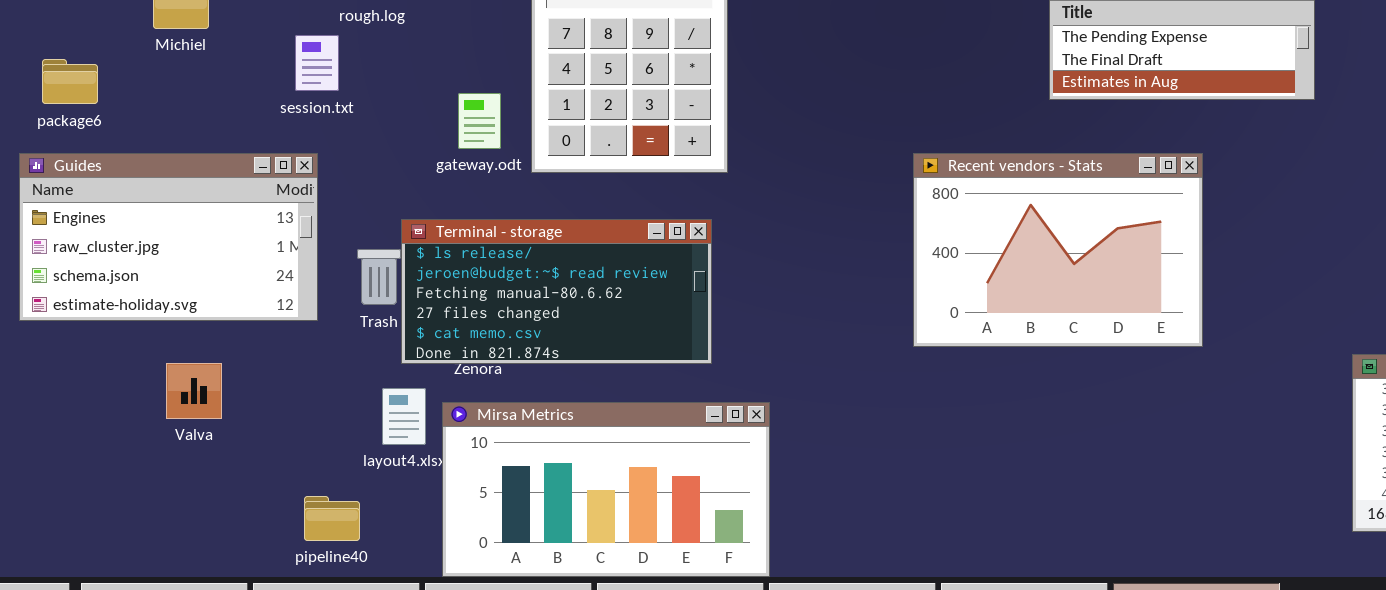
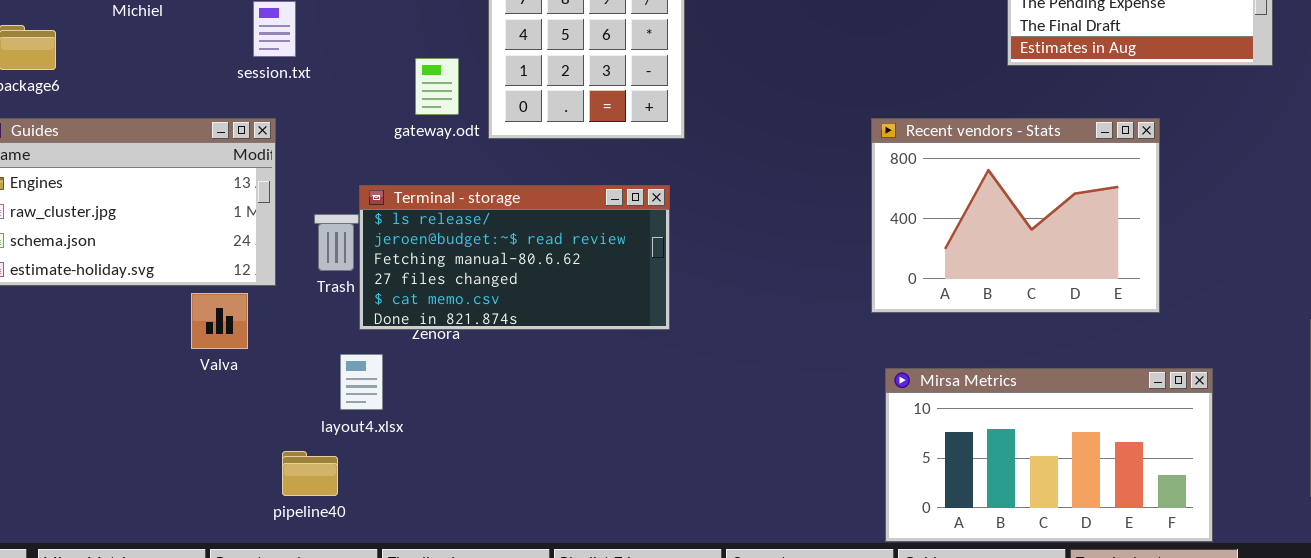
Valva: [166,363,222,419] -> [191,293,248,349], moved
Mirsa Metrics: [442,402,770,577] -> [885,368,1213,542], moved
pipeline40: [304,496,360,541] -> [282,451,338,496], moved

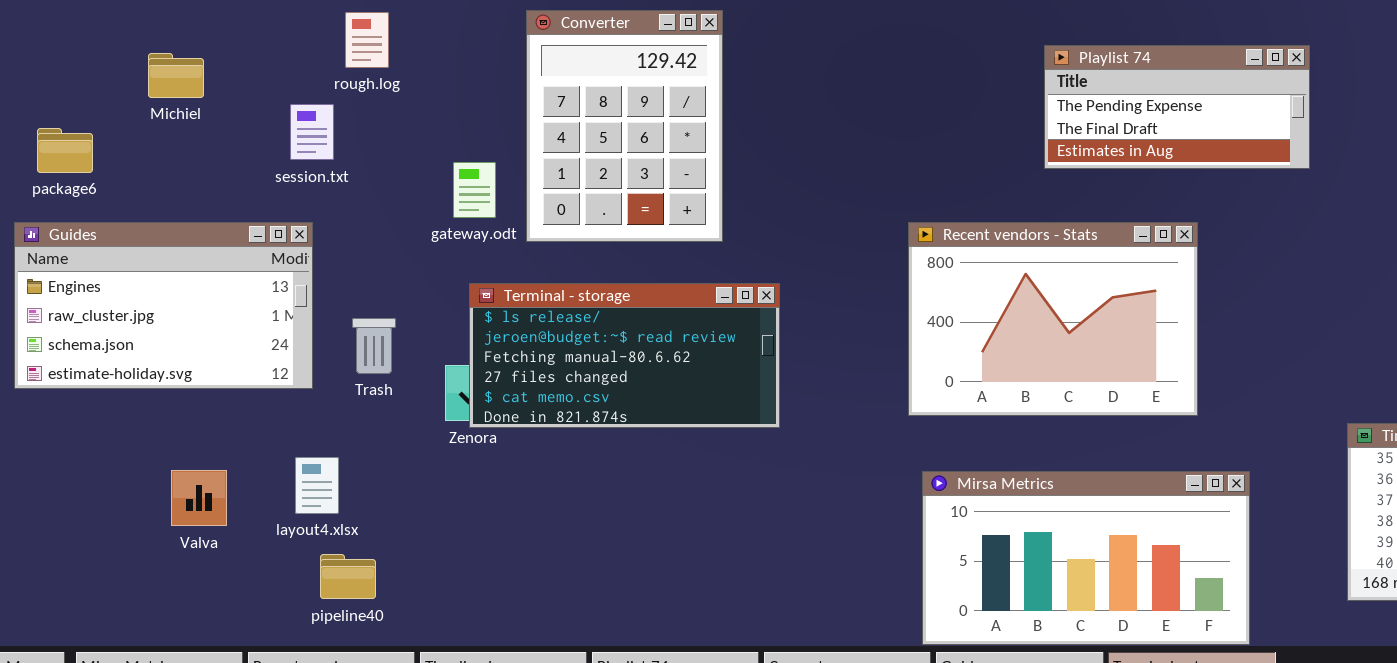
Terminal - storage: [359,185,670,330] -> [469,283,780,428], moved
Valva: [191,293,248,349] -> [171,470,227,526], moved
layout4.xlsx: [340,354,383,410] -> [295,457,339,514], moved

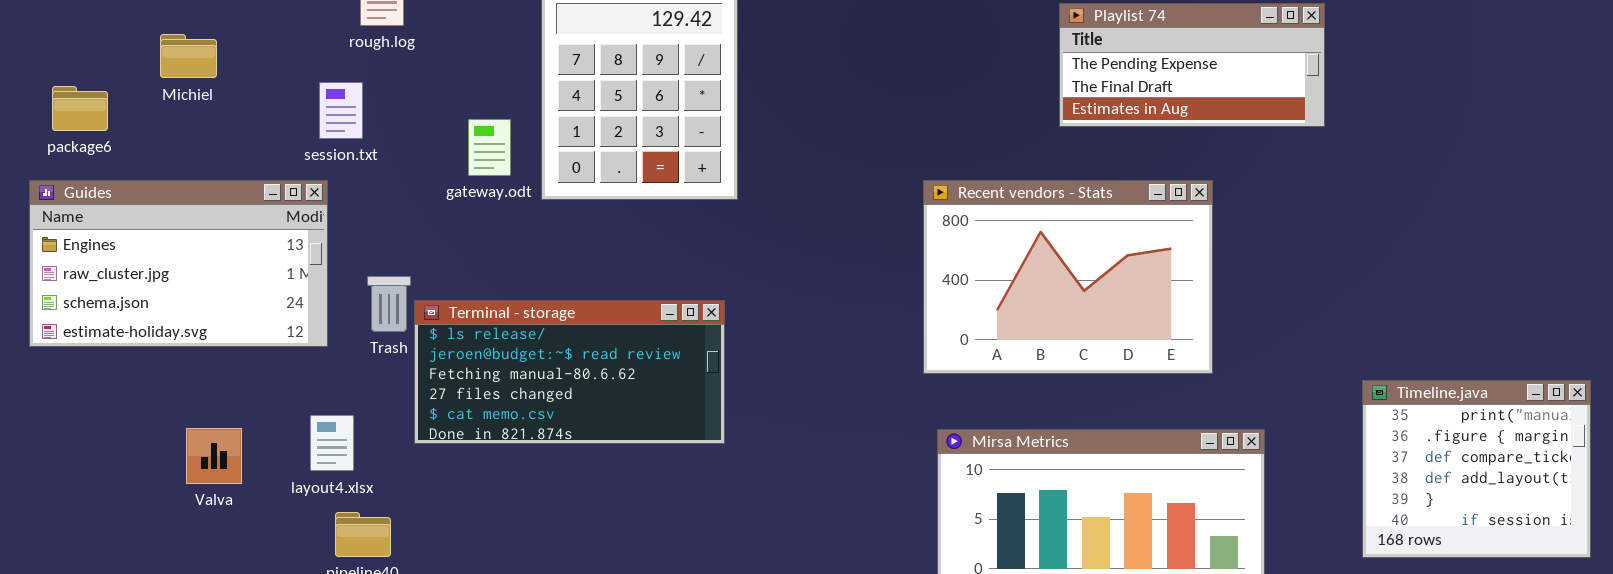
Michiel: [148,53,204,98] -> [160,34,217,78], moved
session.txt: [290,104,334,160] -> [319,82,363,139], moved
Terminal - storage: [469,283,780,428] -> [414,300,725,444], moved

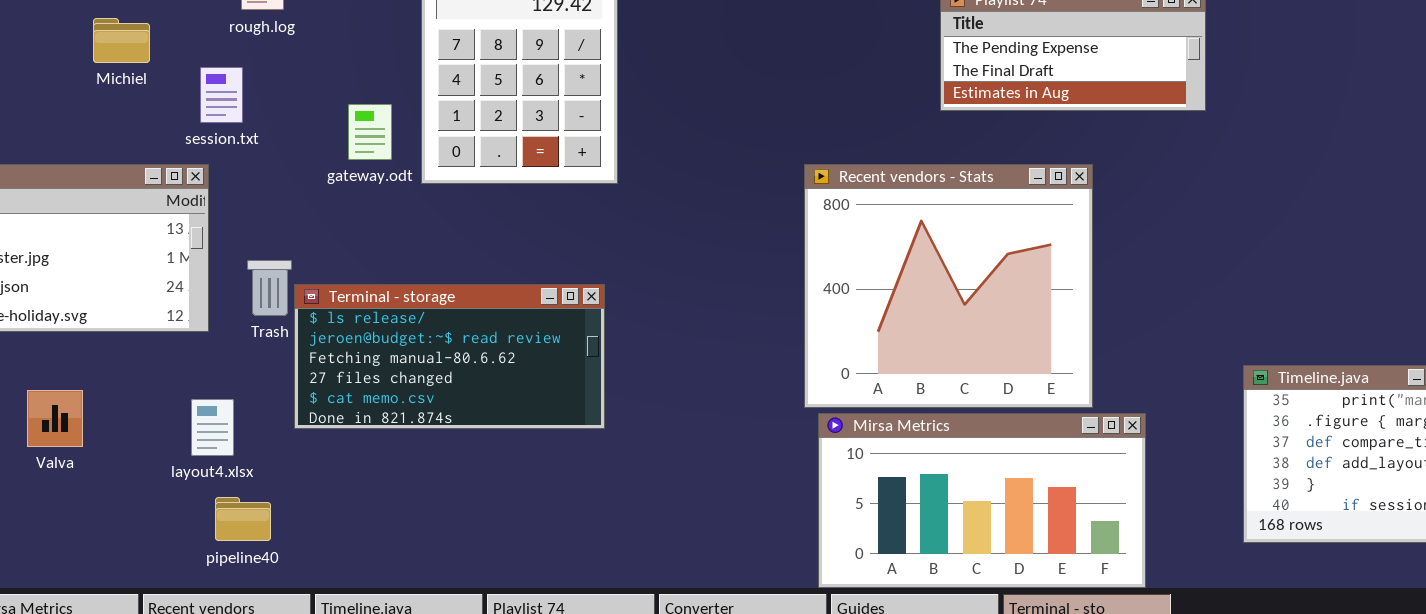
Michiel: [160,34,217,78] -> [93,18,150,63], moved
Recent vendors - Stats: [923,180,1213,374] -> [804,164,1093,408], resized
Valva: [186,428,242,484] -> [27,390,83,447], moved

